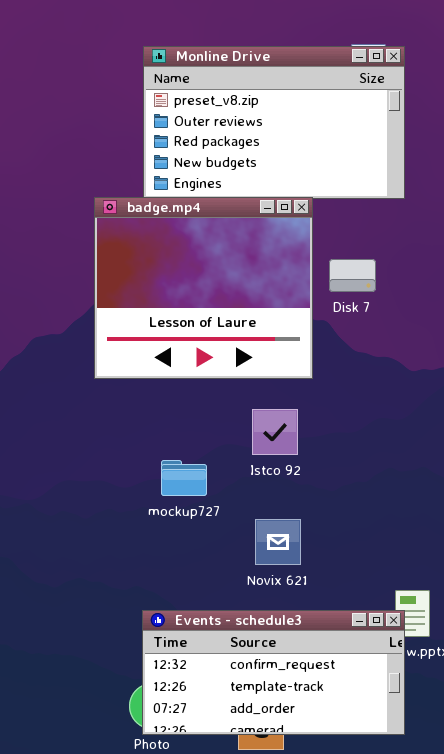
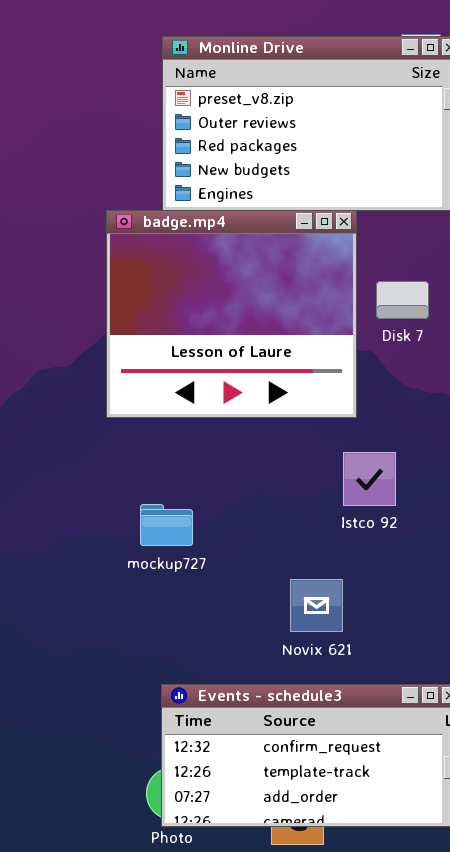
Istco 92: [252,409,298,455] -> [343,452,396,506], moved
mockup727: [161,460,207,496] -> [140,504,193,546], moved

